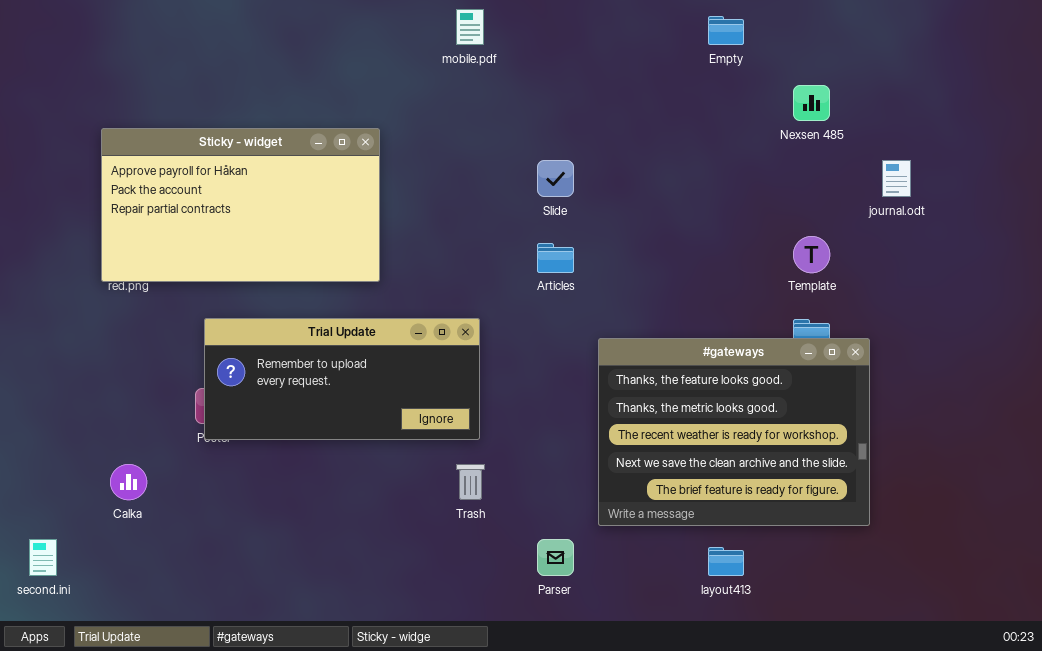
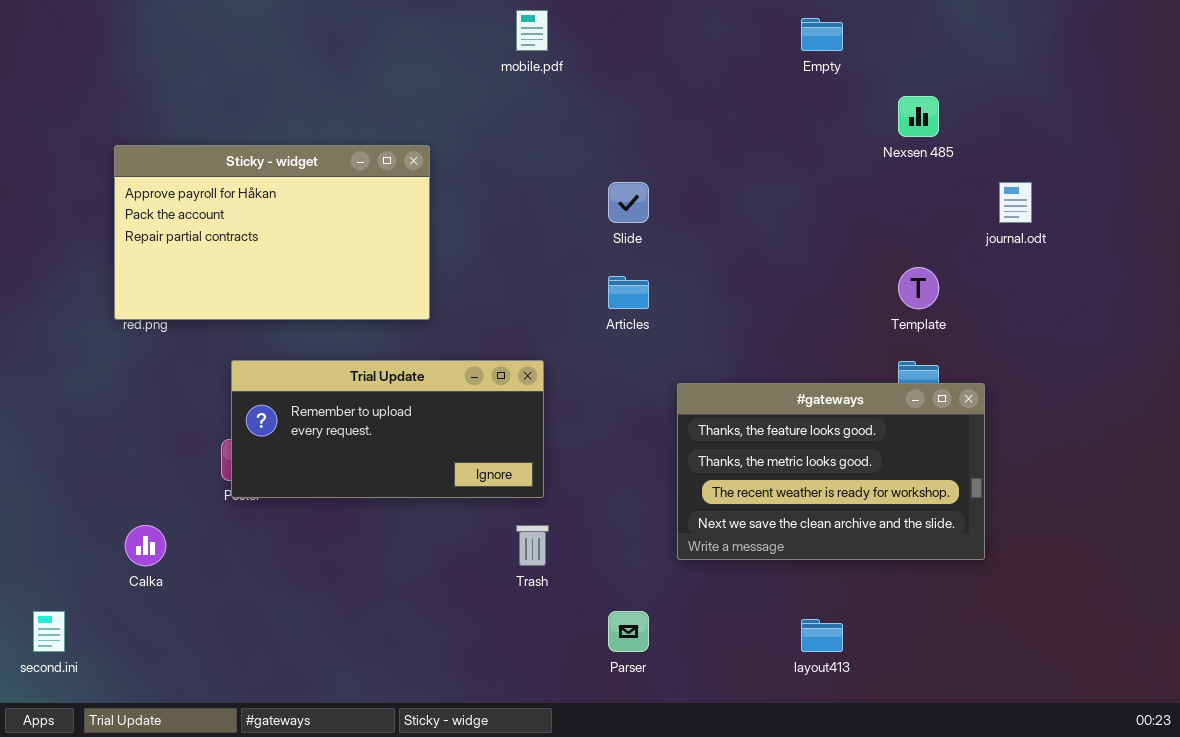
#gateways: [598,338,870,526] -> [677,383,985,560], resized

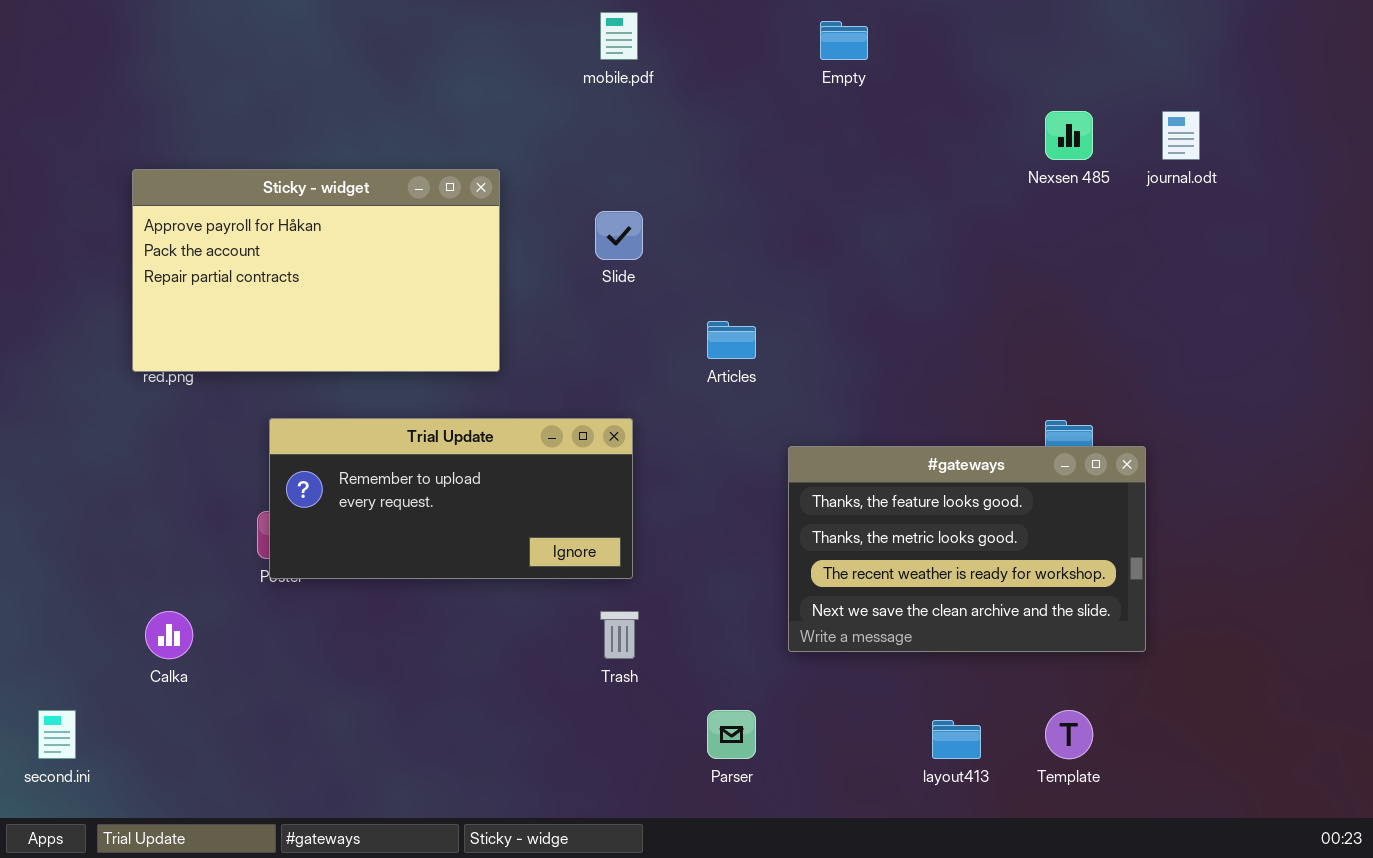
Empty: [801,18,843,51] -> [820,21,868,60], moved
Slide: [608,182,649,223] -> [595,211,643,260], moved
journal.odt: [999,182,1032,223] -> [1162,111,1200,160], moved
Template: [898,267,939,309] -> [1045,710,1093,759], moved

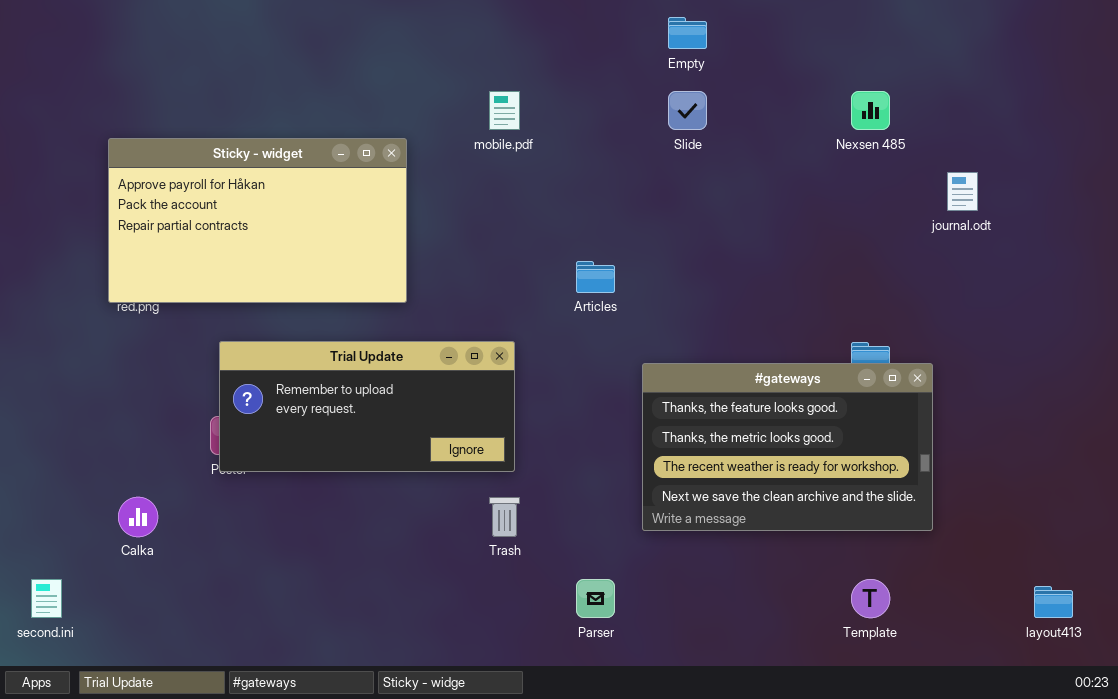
mobile.pdf: [600,12,638,60] -> [489,91,520,130], moved
journal.odt: [1162,111,1200,160] -> [947,172,978,211], moved
Slide: [595,211,643,260] -> [668,91,707,130], moved
layout413: [932,720,981,759] -> [1034,586,1073,618], moved

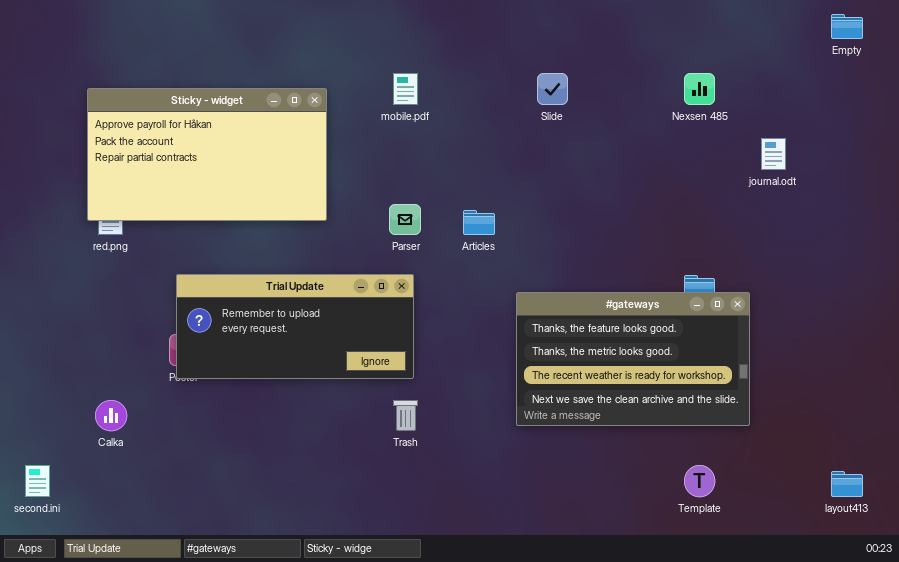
Empty: [668,17,707,49] -> [831,14,863,39], moved
Sticky - widget: [108,138,407,303] -> [87,88,327,221], moved
Parser: [576,579,615,618] -> [389,204,421,235], moved

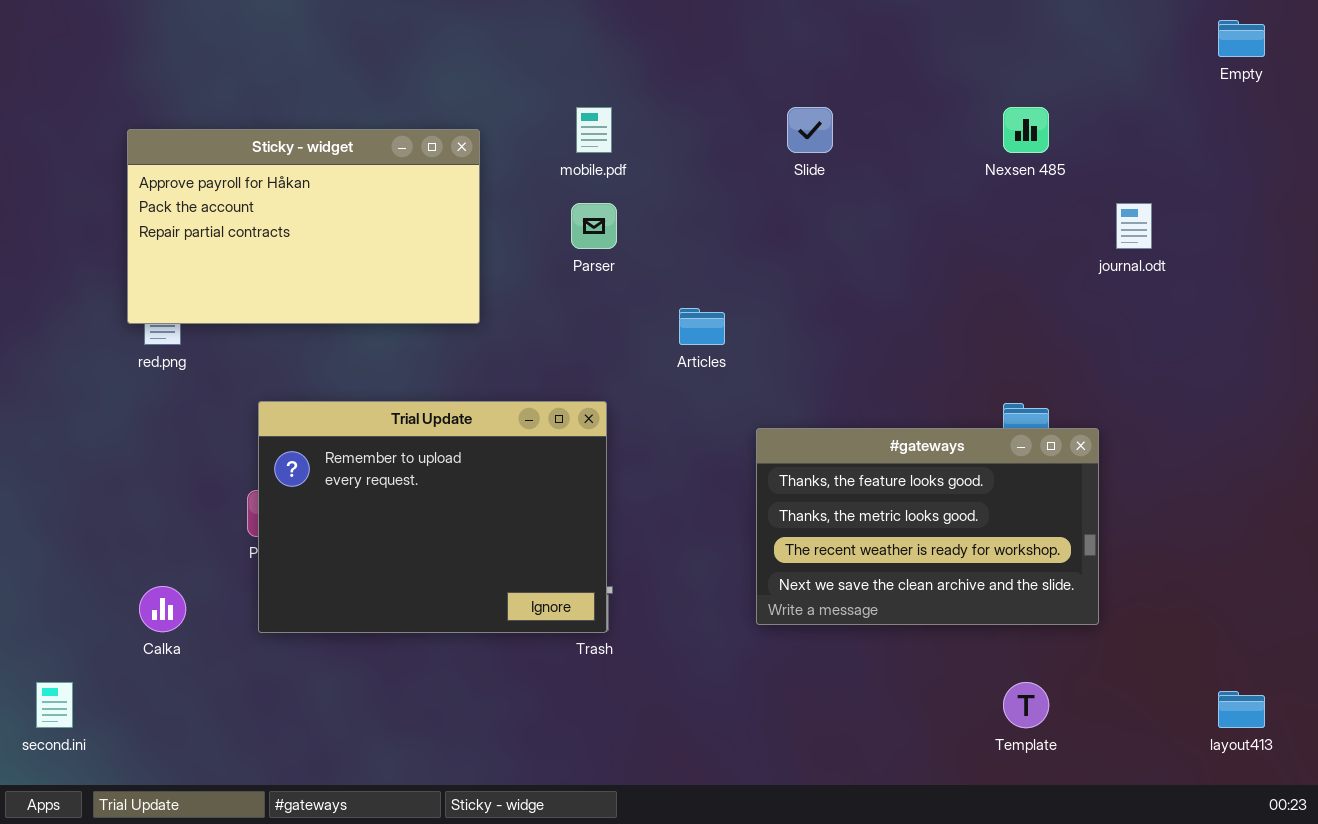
Parser: [389,204,421,235] -> [571,203,617,249], moved
Trial Update: [176,274,414,379] -> [258,401,607,633], resized

